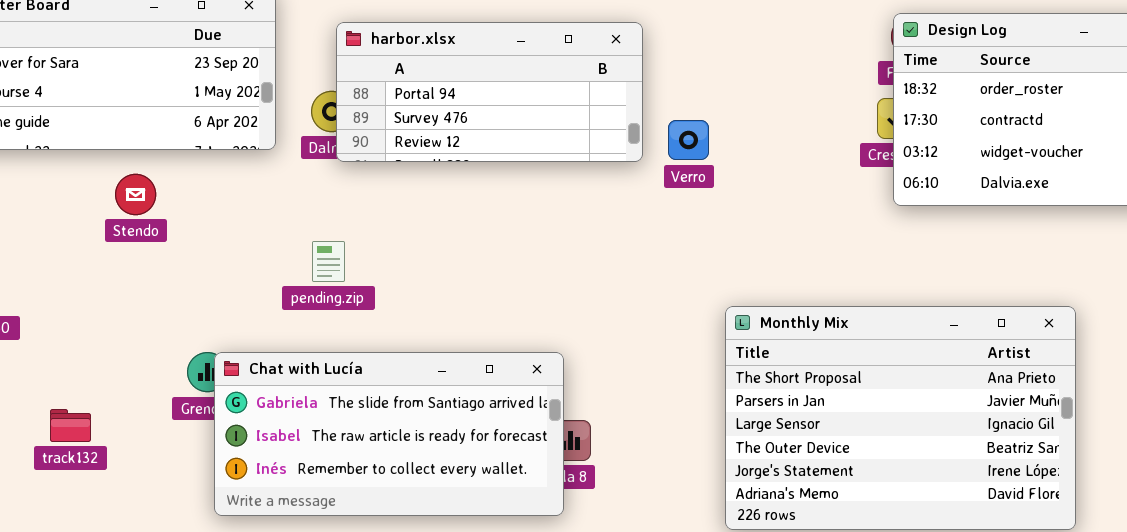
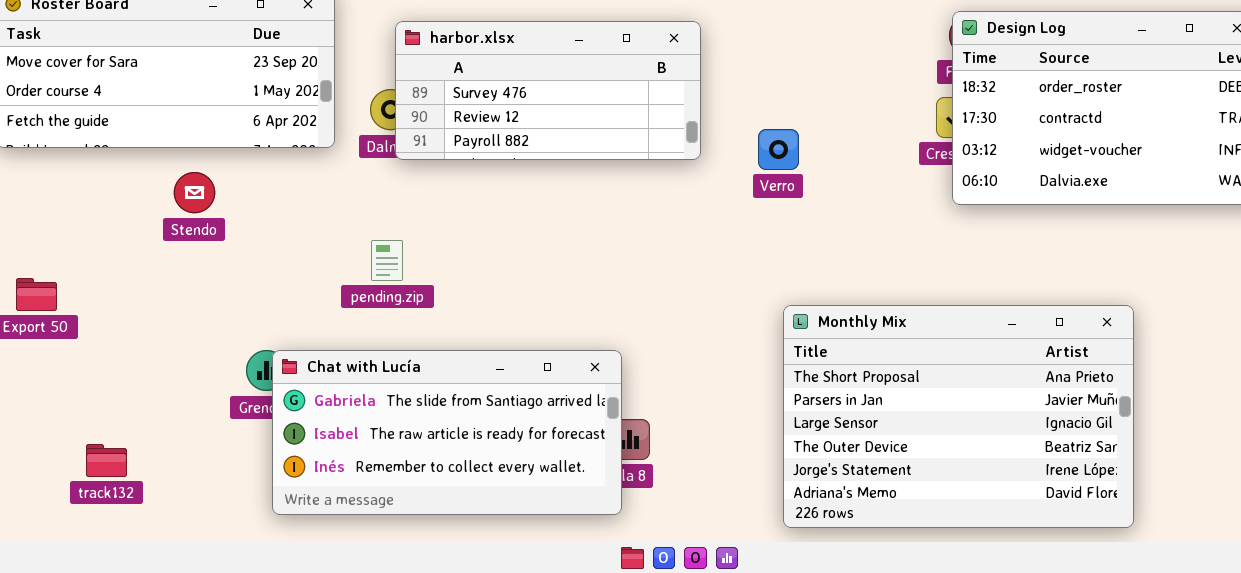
harbor.xlsx: [336,22,643,162] -> [395,21,701,160], scrolled down 1 row
Verro: [668,120,709,160] -> [758,129,799,170], moved
track132: [50,409,91,442] -> [86,444,127,477], moved

